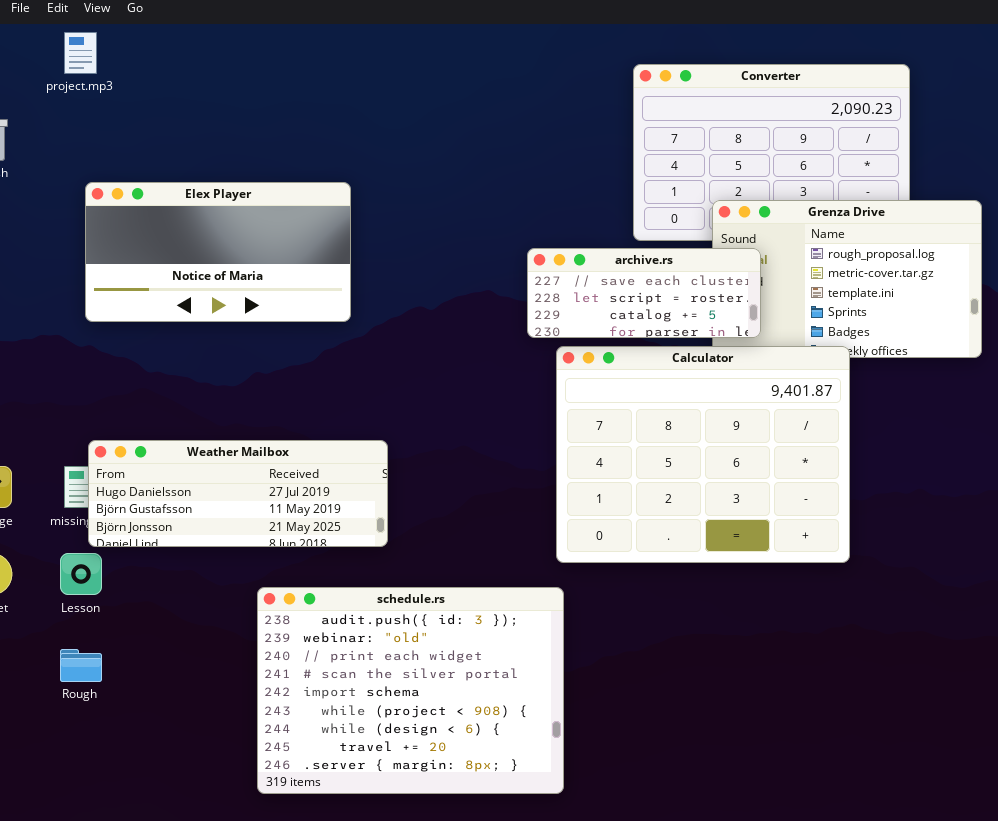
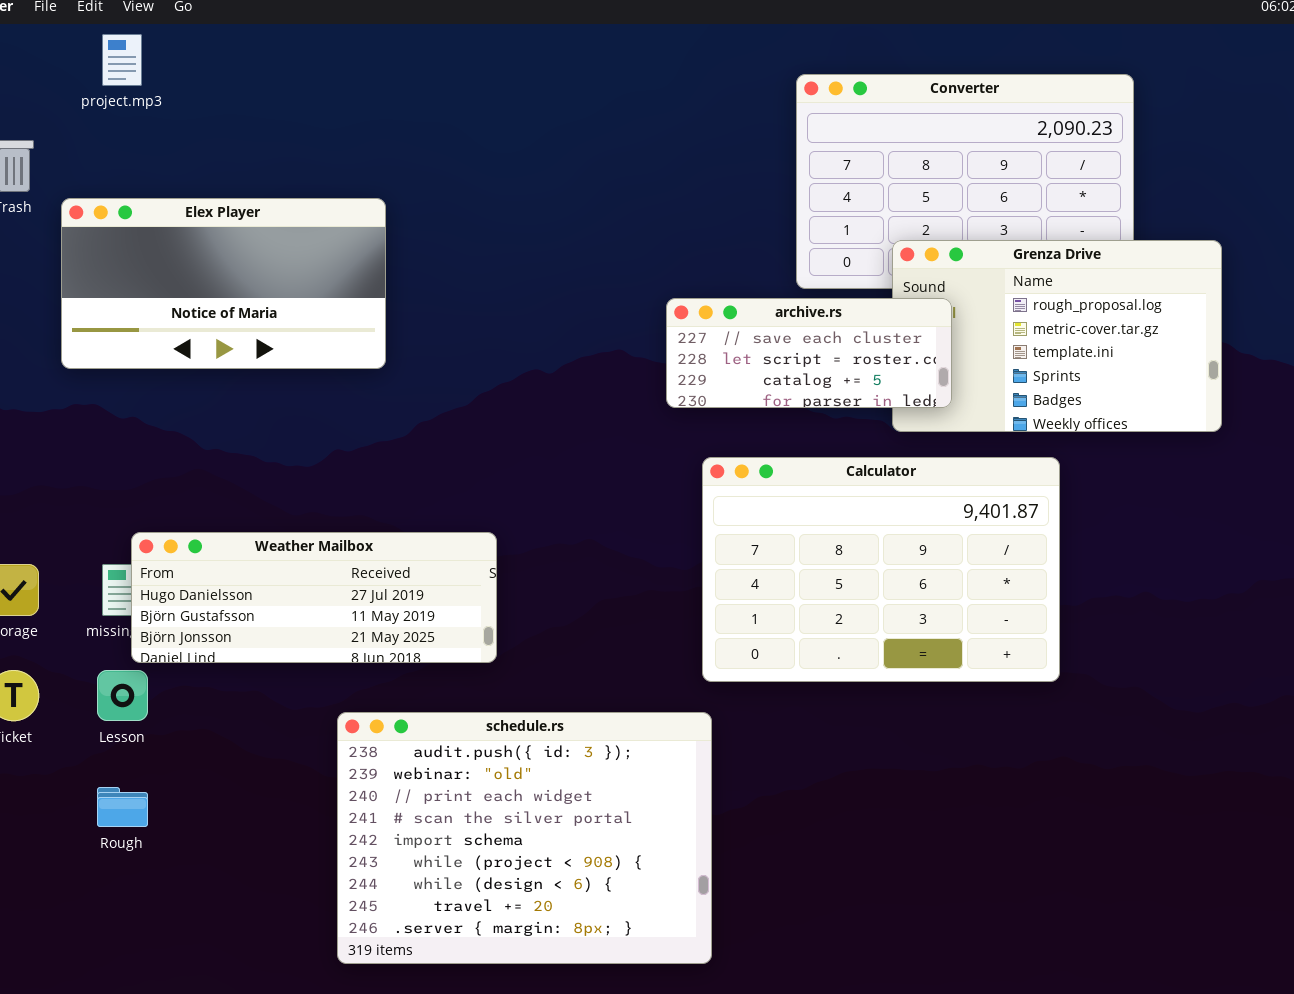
Elex Player: [85,182,351,322] -> [61,198,386,369], moved
Calculator: [556,346,850,563] -> [702,457,1060,682], resized

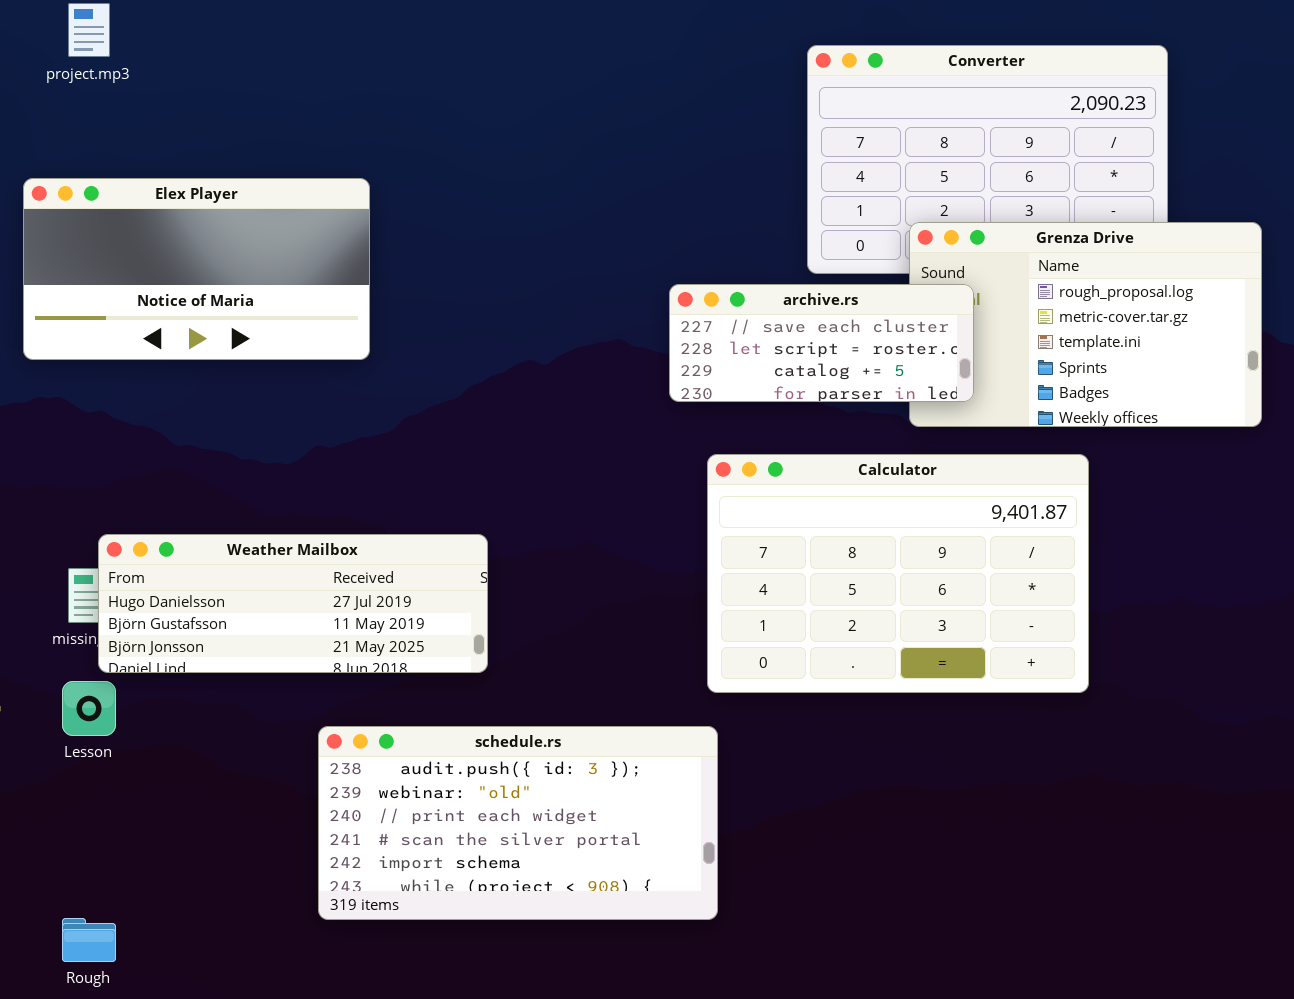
schedule.rs: [337,712,712,964] -> [318,726,718,920], resized
Rough: [97,787,148,827] -> [62,918,116,962], moved

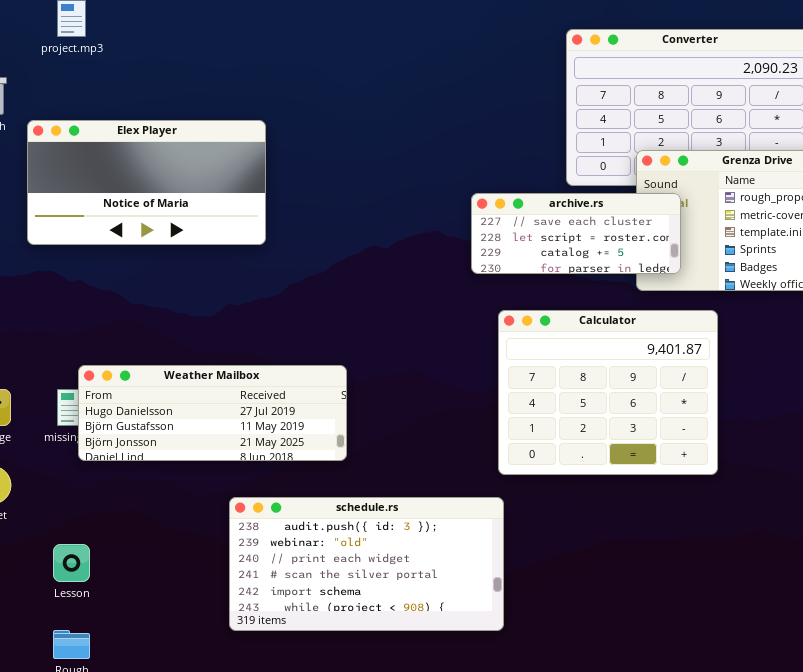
Calculator: [707,454,1089,693] -> [498,310,718,475], resized
Lesson: [62,681,116,736] -> [53,544,90,582], moved

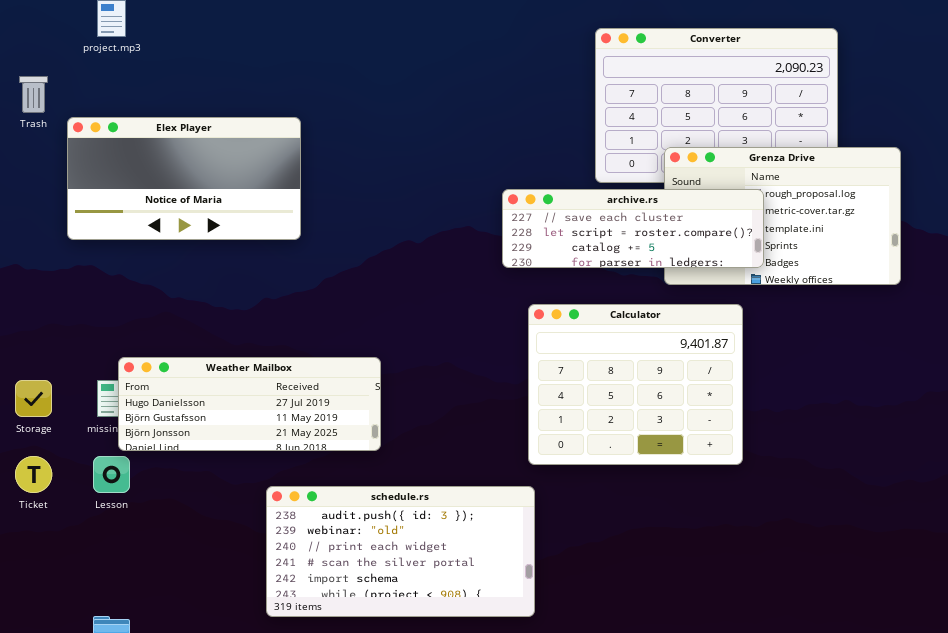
archive.rs: [471,193,681,274] -> [502,189,764,268], resized
Lesson: [53,544,90,582] -> [93,456,130,493], moved

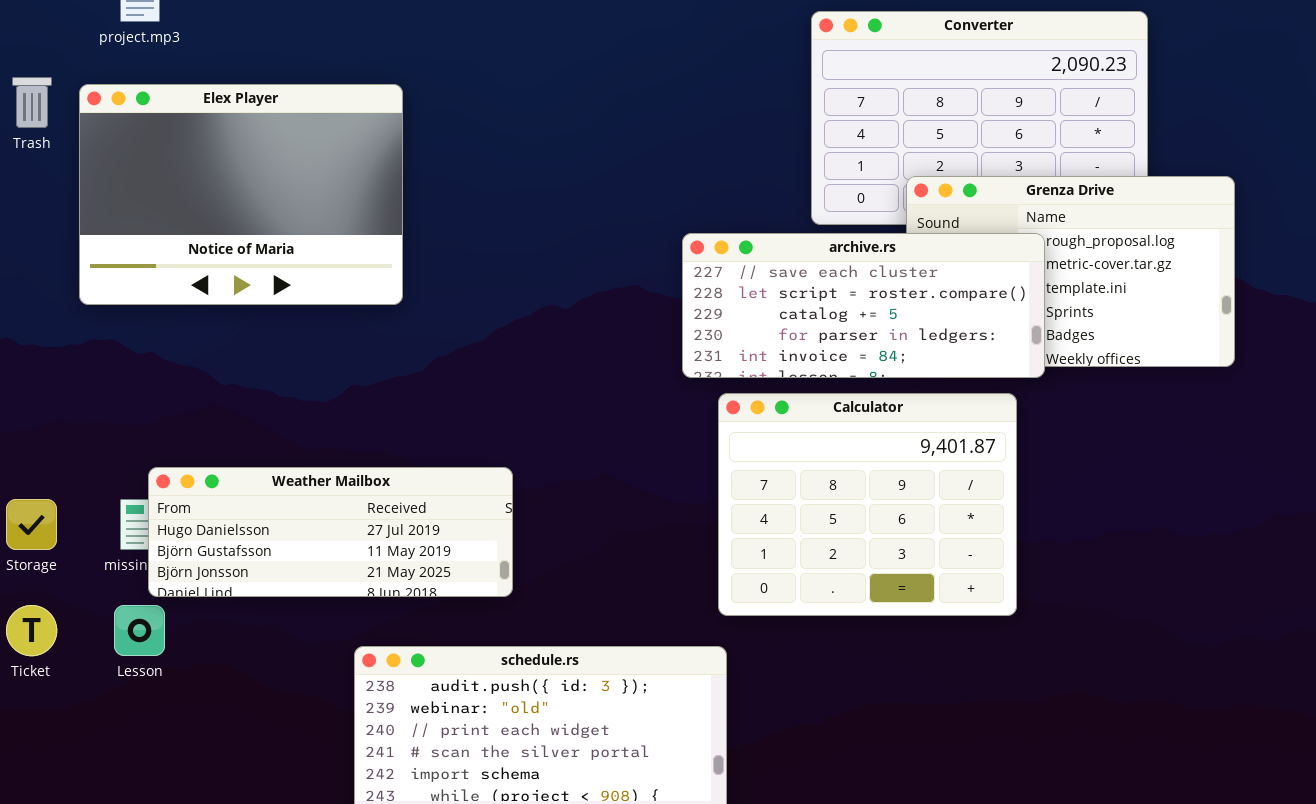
Elex Player: [67,117,301,240] -> [79,84,403,305], resized
archive.rs: [502,189,764,268] -> [682,233,1045,378], resized

